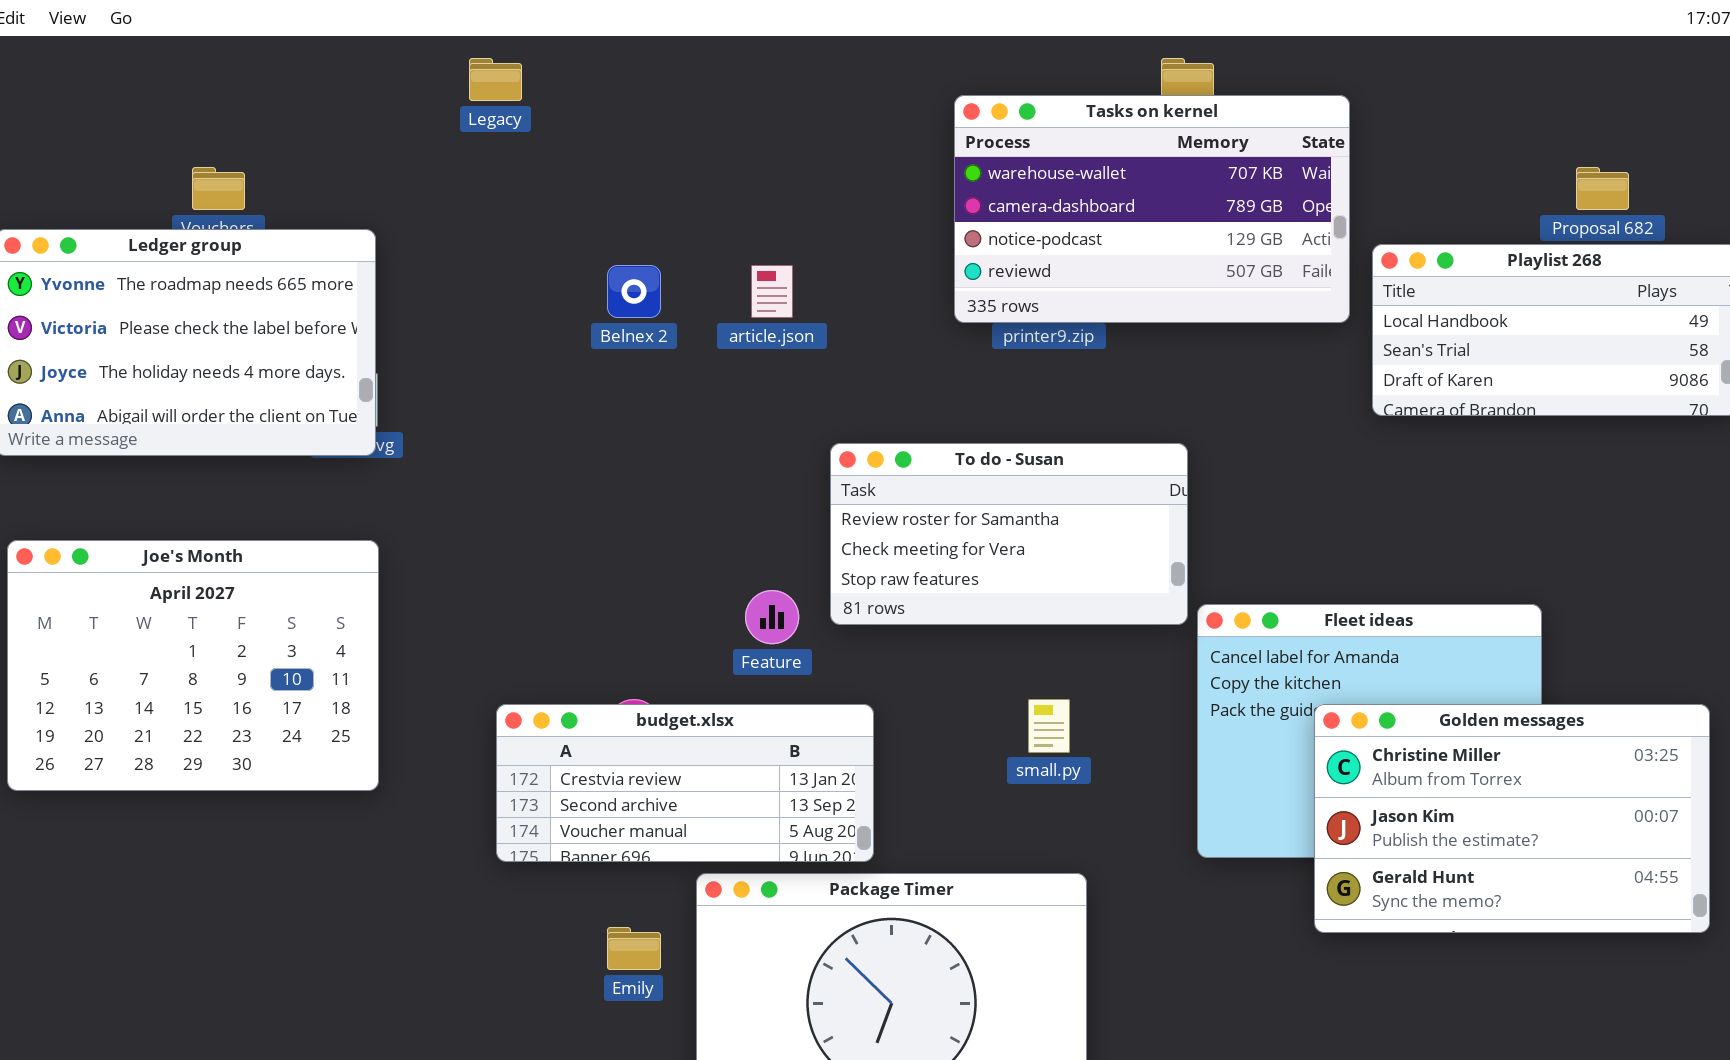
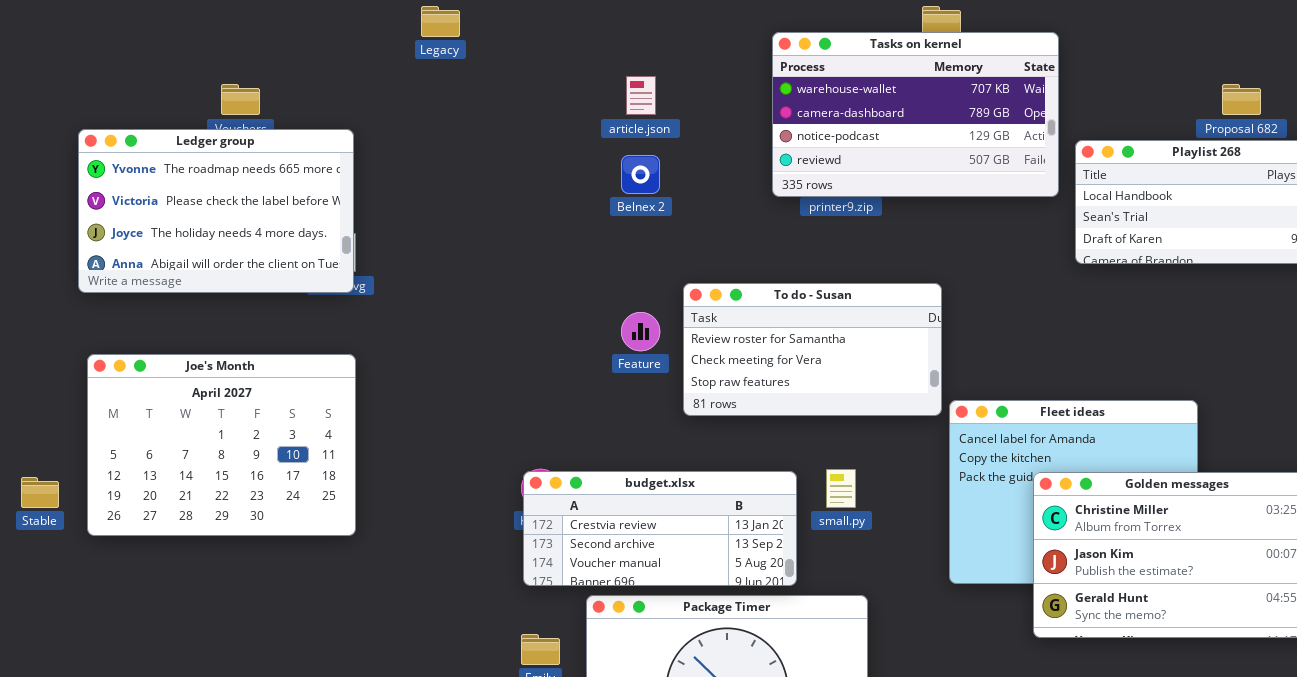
Belnex 2: [607,265,661,318] -> [621,155,660,194], moved
article.json: [751,265,793,318] -> [626,76,656,115], moved
Feature: [745,590,799,644] -> [621,312,660,351], moved
budget.xlsx: [496,704,874,862] -> [523,471,797,586], moved

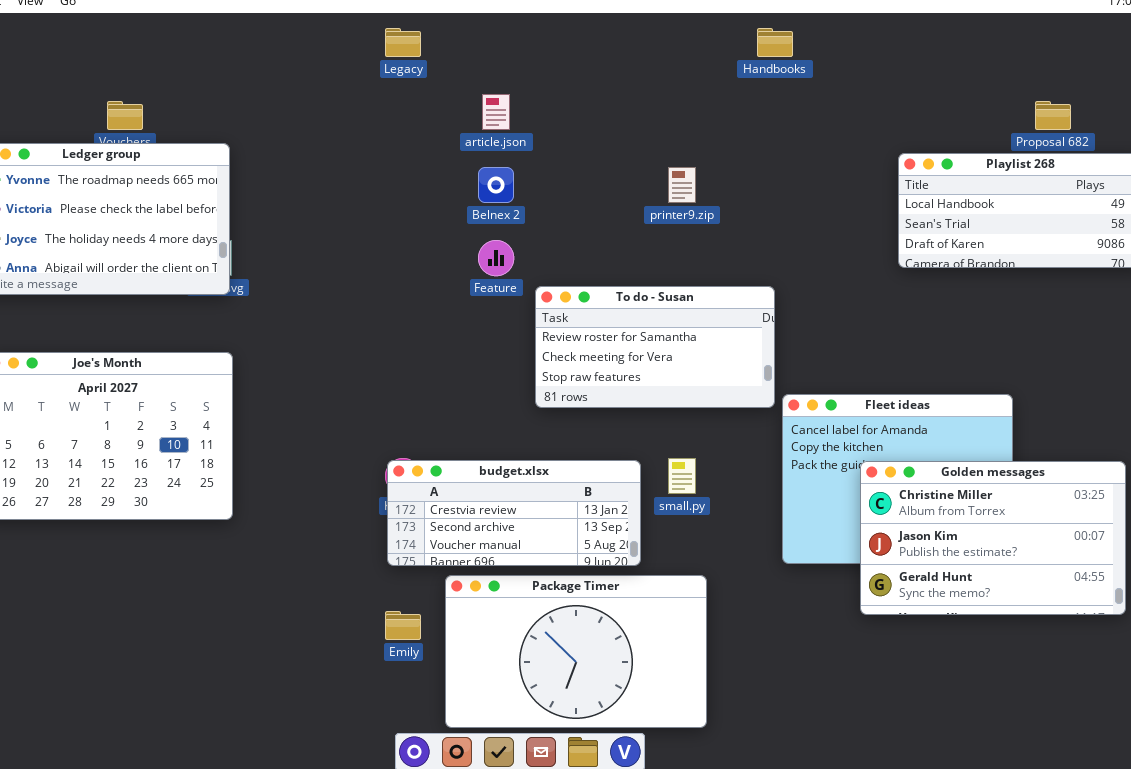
Legacy: [421,6,460,37] -> [385,28,421,57], moved
Tasks on kernel: [772,32,1059,197] -> none, closed
Feature: [621,312,660,351] -> [478,240,514,276], moved

